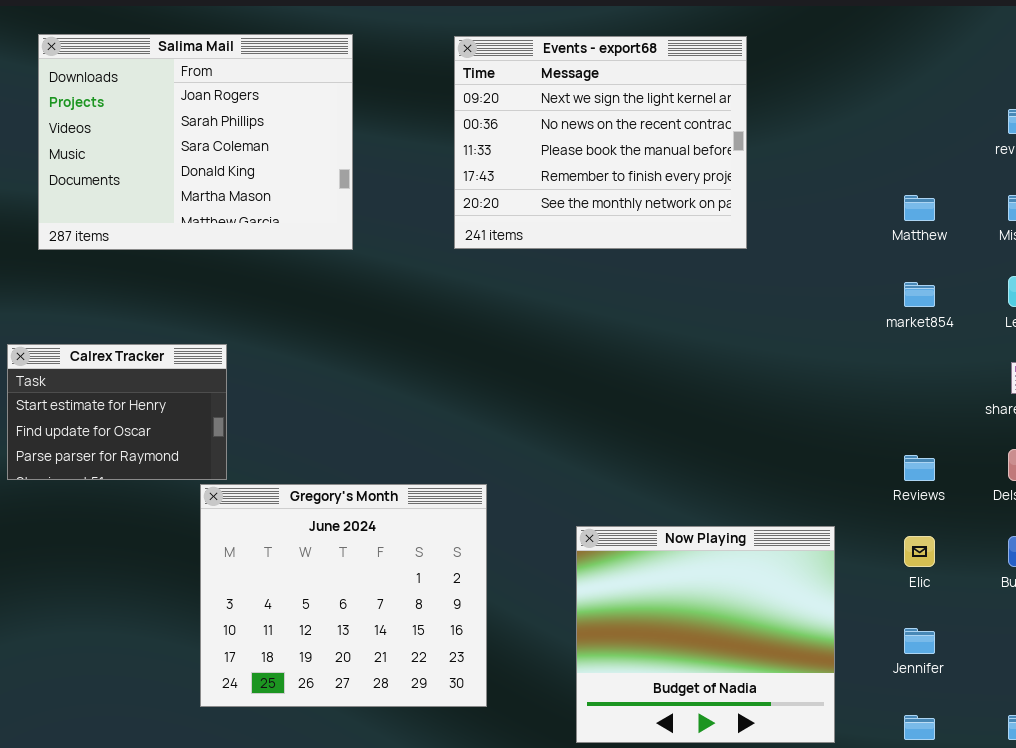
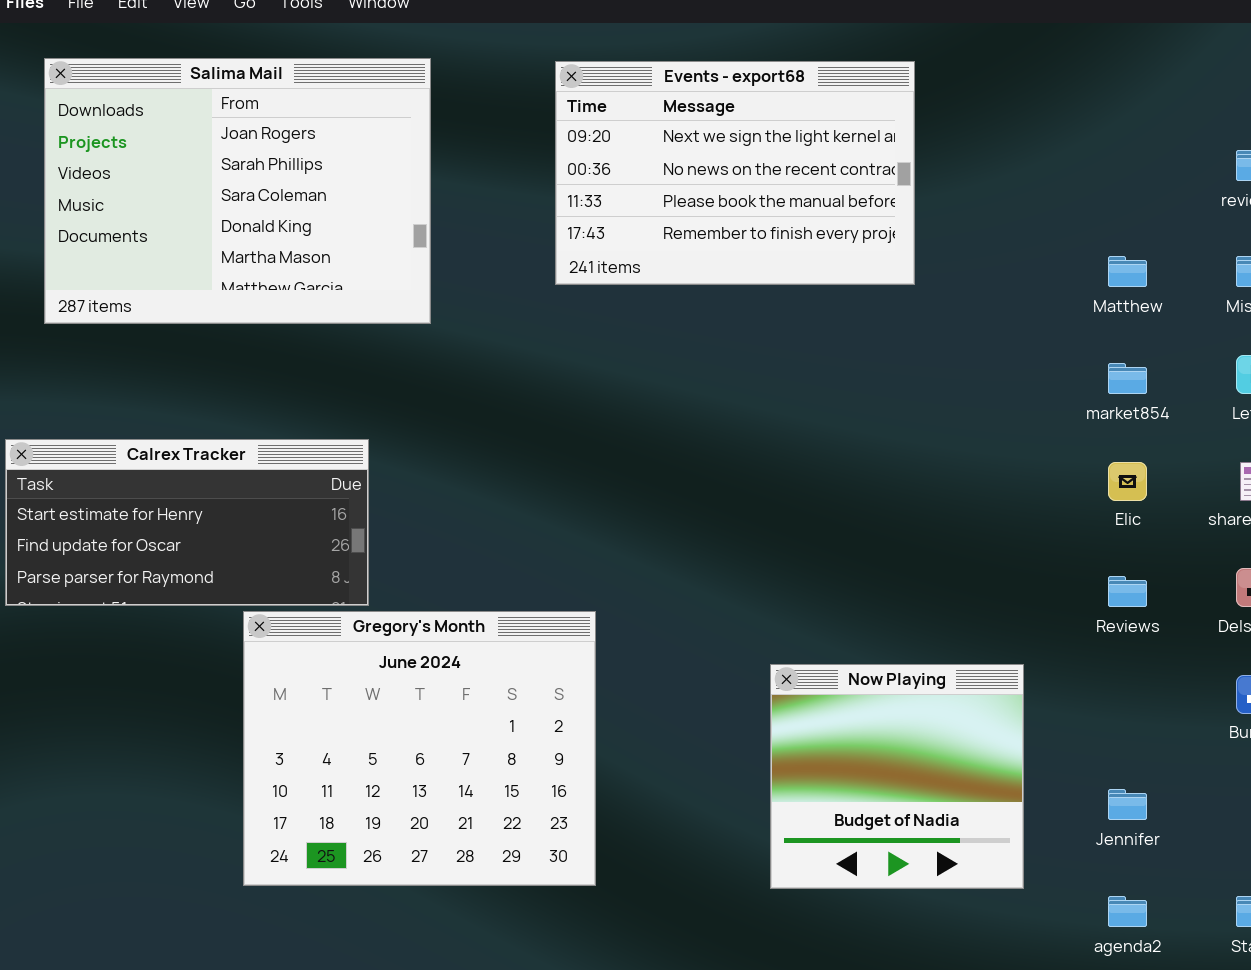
Events - export68: [454,36,747,249] -> [555,61,915,285], resized
Calrex Tracker: [7,344,227,480] -> [5,439,369,606], resized
Now Playing: [576,526,835,743] -> [770,664,1024,889], resized
Elic: [904,536,935,567] -> [1108,462,1147,501], moved

